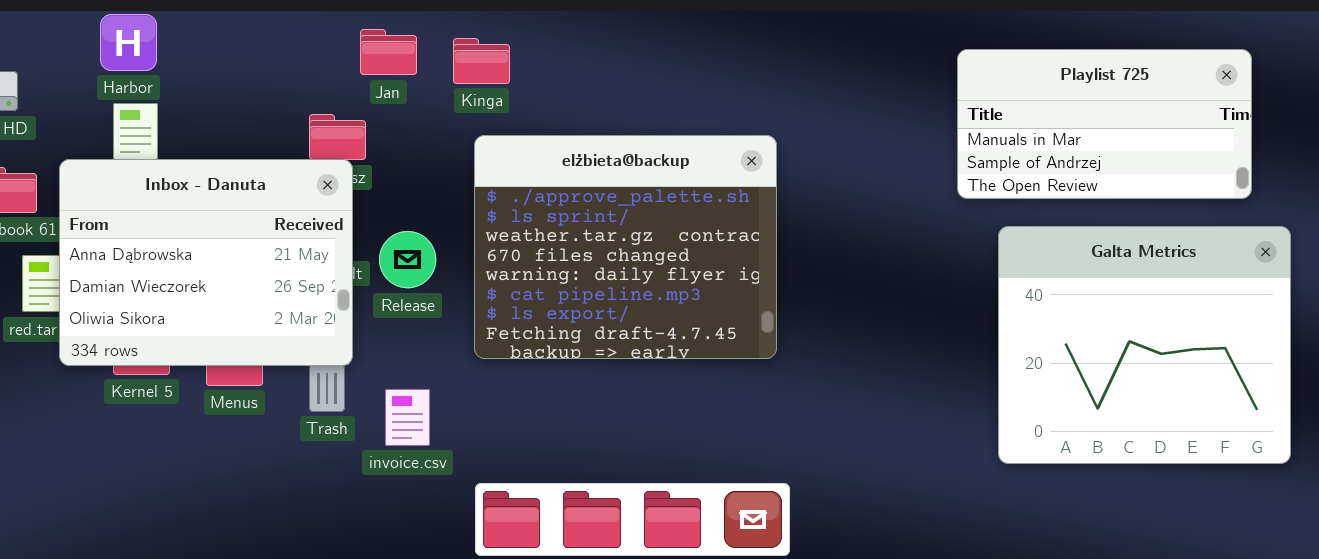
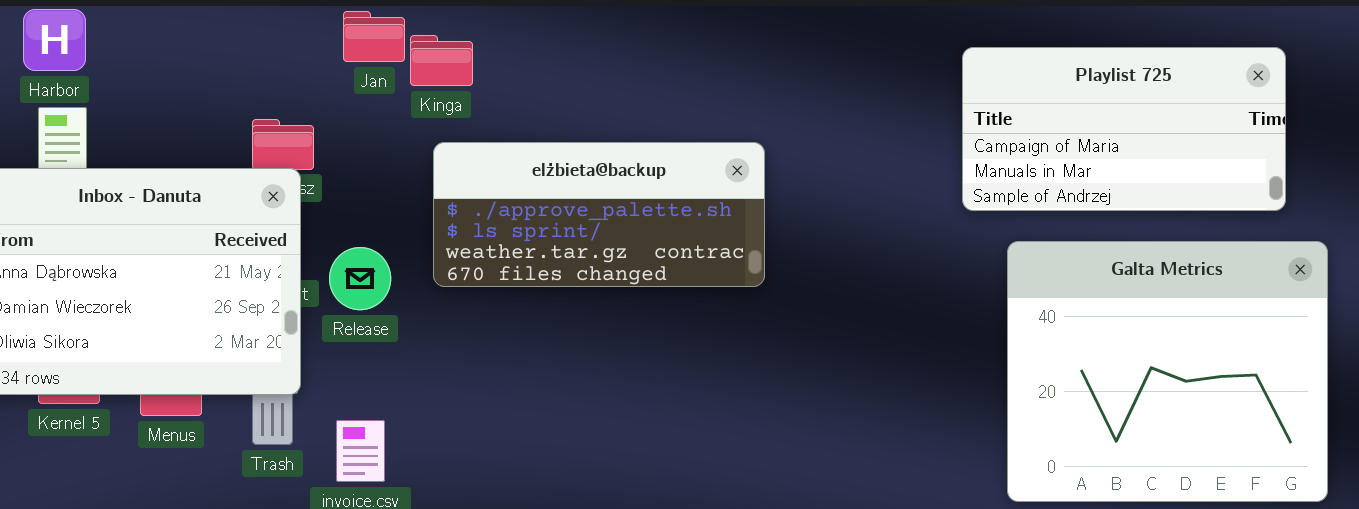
Jan: [360,29,417,75] -> [343,11,405,62], moved
Playlist 725: [957,49,1252,199] -> [962,47,1286,211], scrolled up 1 row
elżbieta@backup: [474,135,777,359] -> [433,142,765,287], resized

